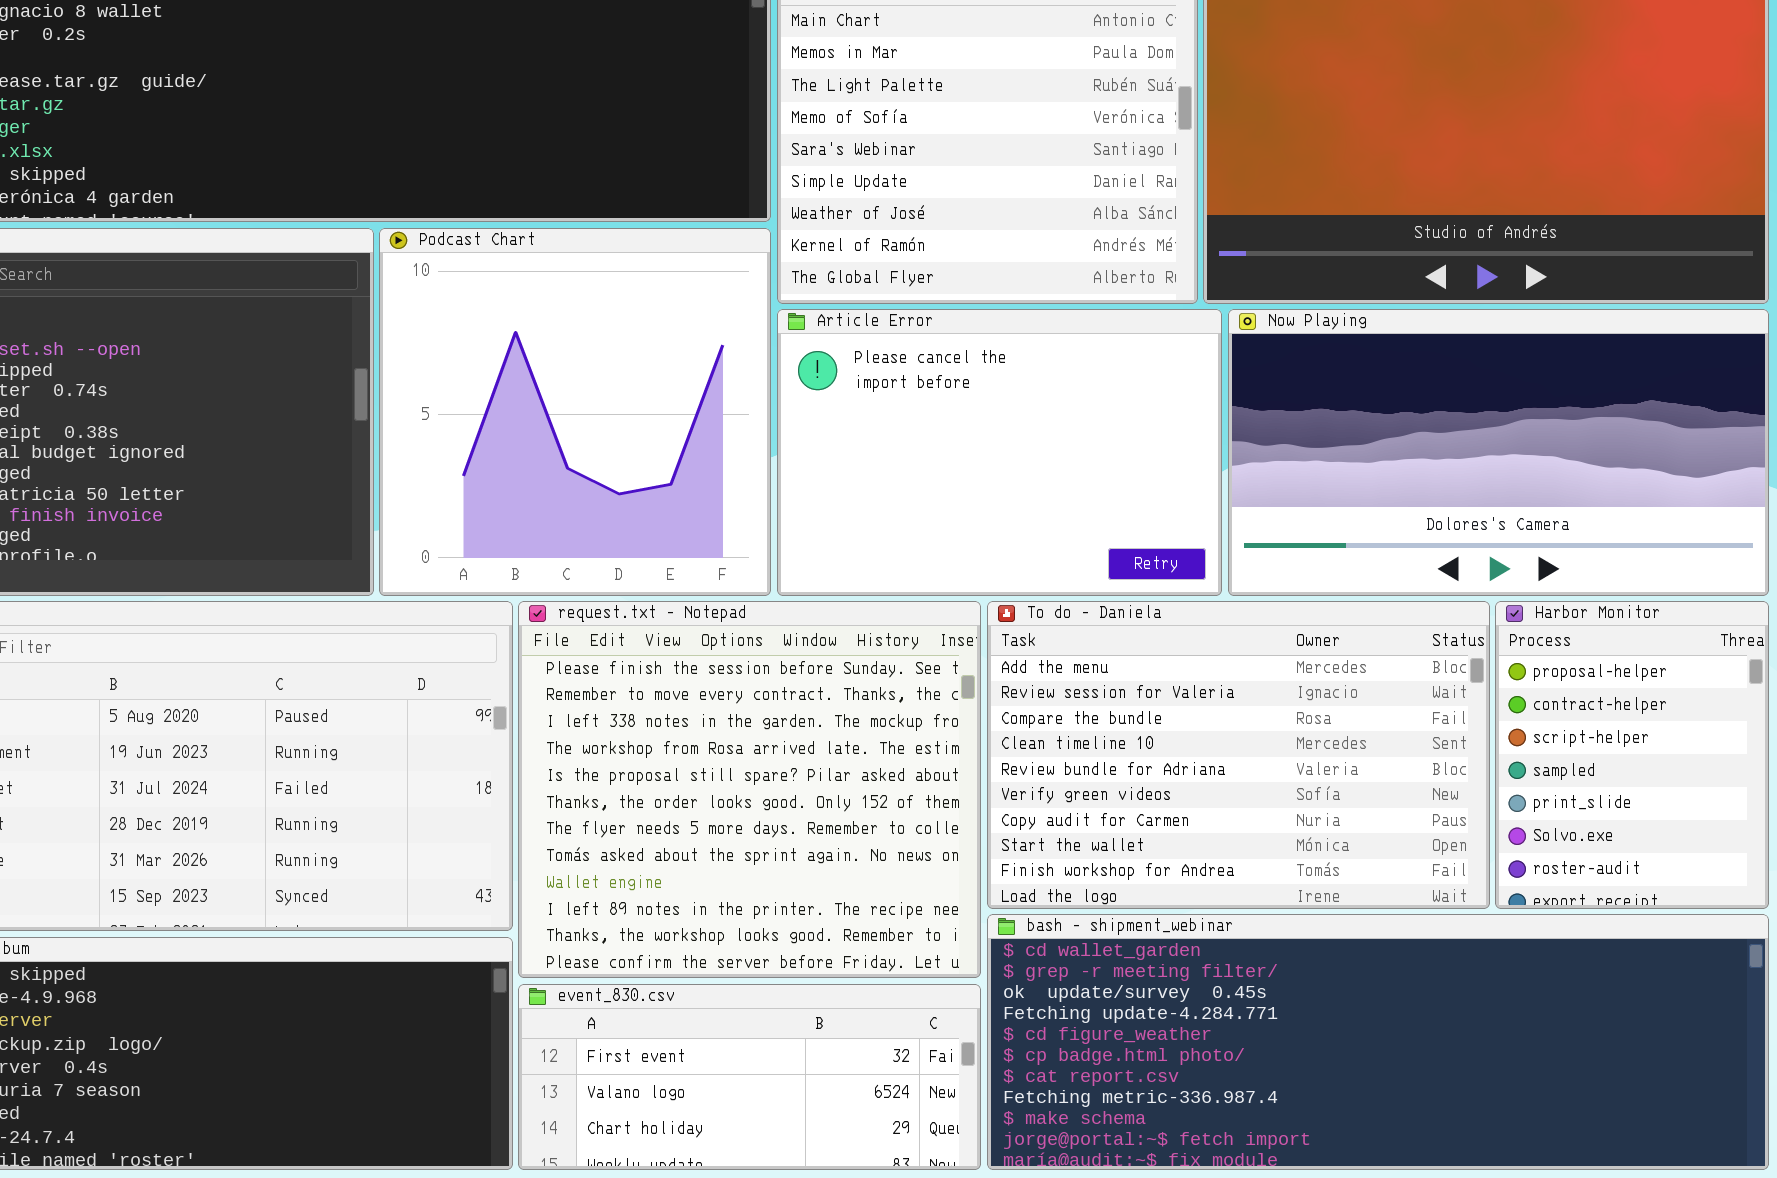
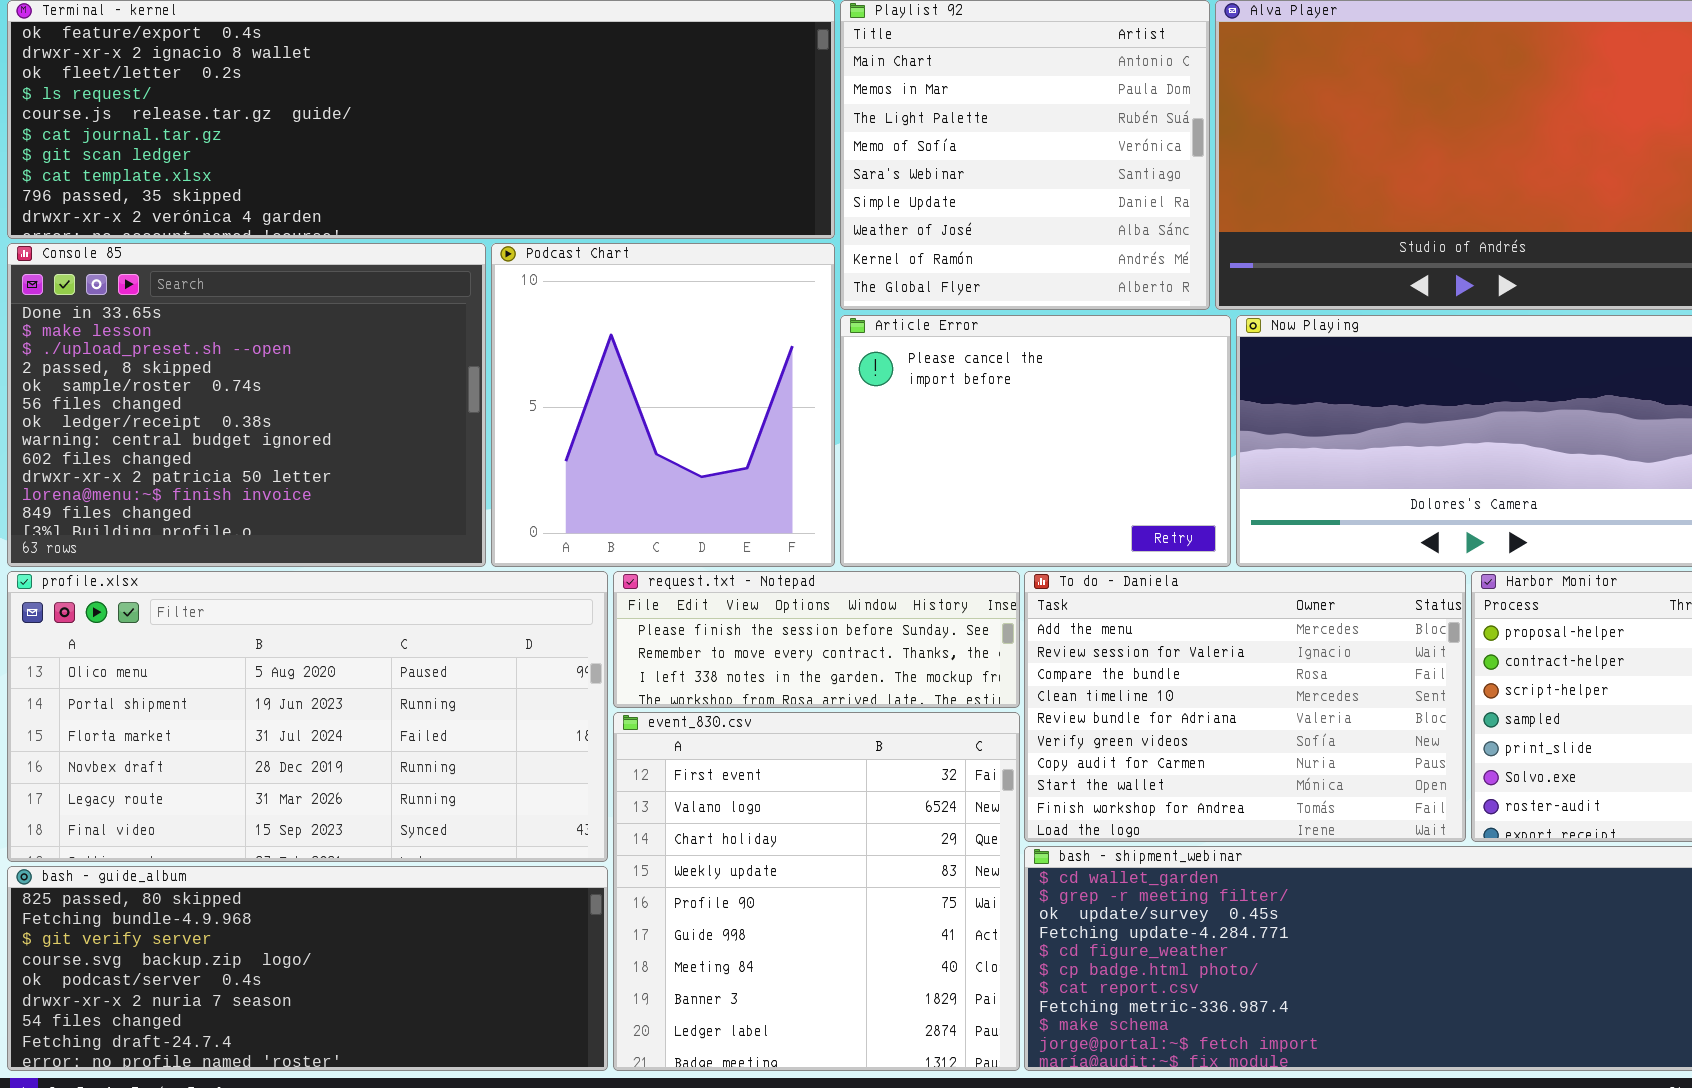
request.txt - Notepad: [518,601,981,978] -> [613,571,1020,708], resized
event_830.csv: [518,984,981,1170] -> [613,712,1020,1071], resized

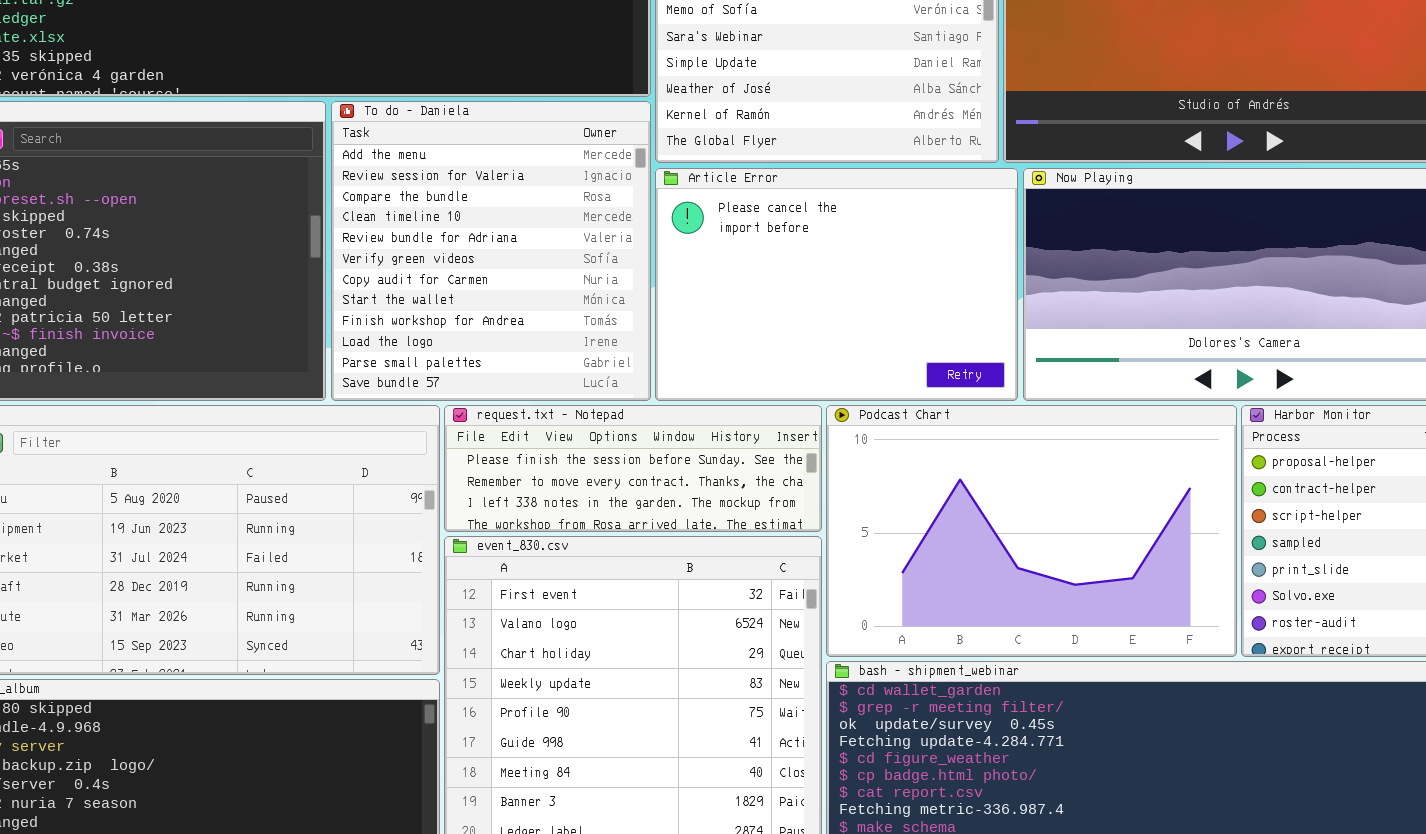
Podcast Chart: [491,243,835,567] -> [826,405,1237,657], moved, resized
To do - Daniela: [1024,571,1466,842] -> [331,101,651,401], moved, resized

